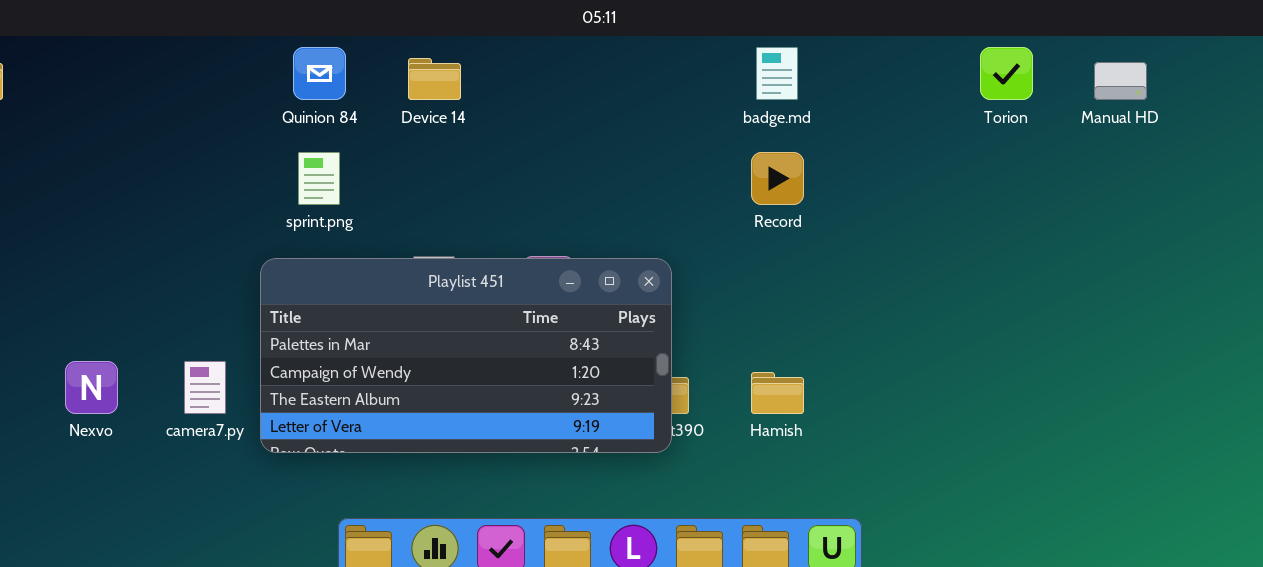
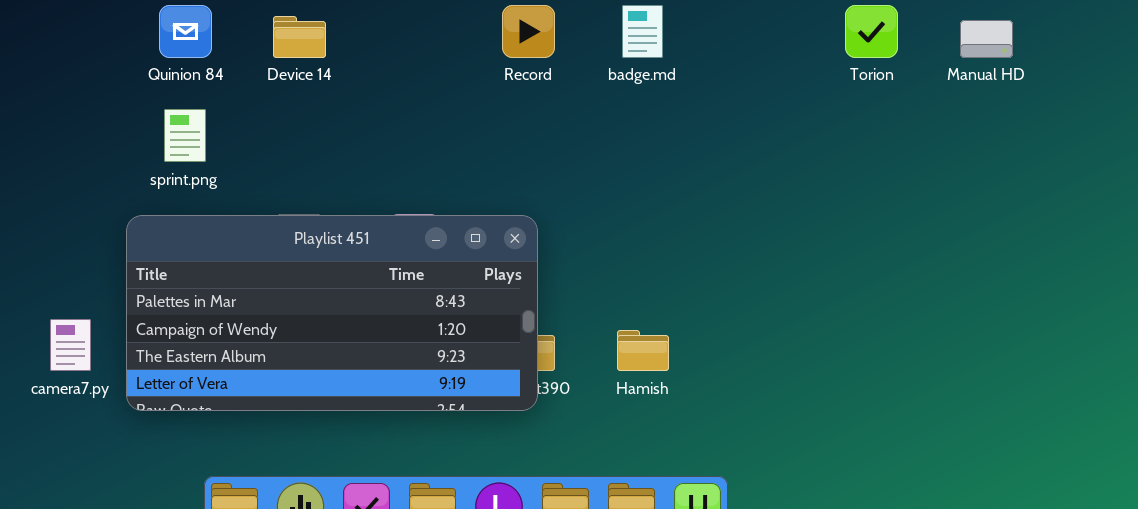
Record: [751,152,804,205] -> [502,5,555,58], moved

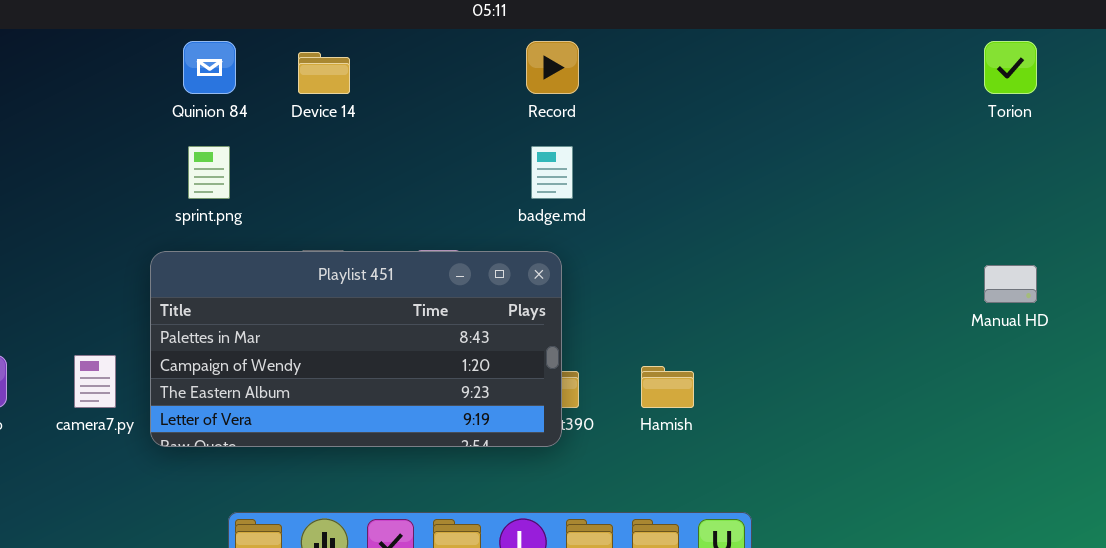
badge.md: [622,5,663,58] -> [531,146,573,199], moved
Torion: [845,5,898,58] -> [984,41,1037,94], moved
Manual HD: [960,20,1013,58] -> [984,265,1037,303], moved

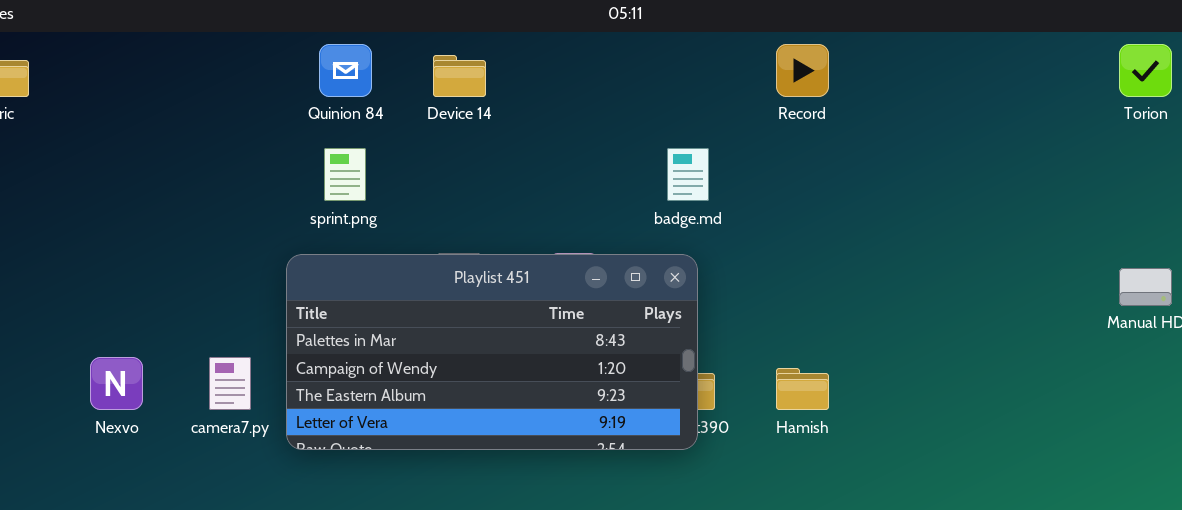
Record: [526,41,579,94] -> [776,44,829,97], moved

